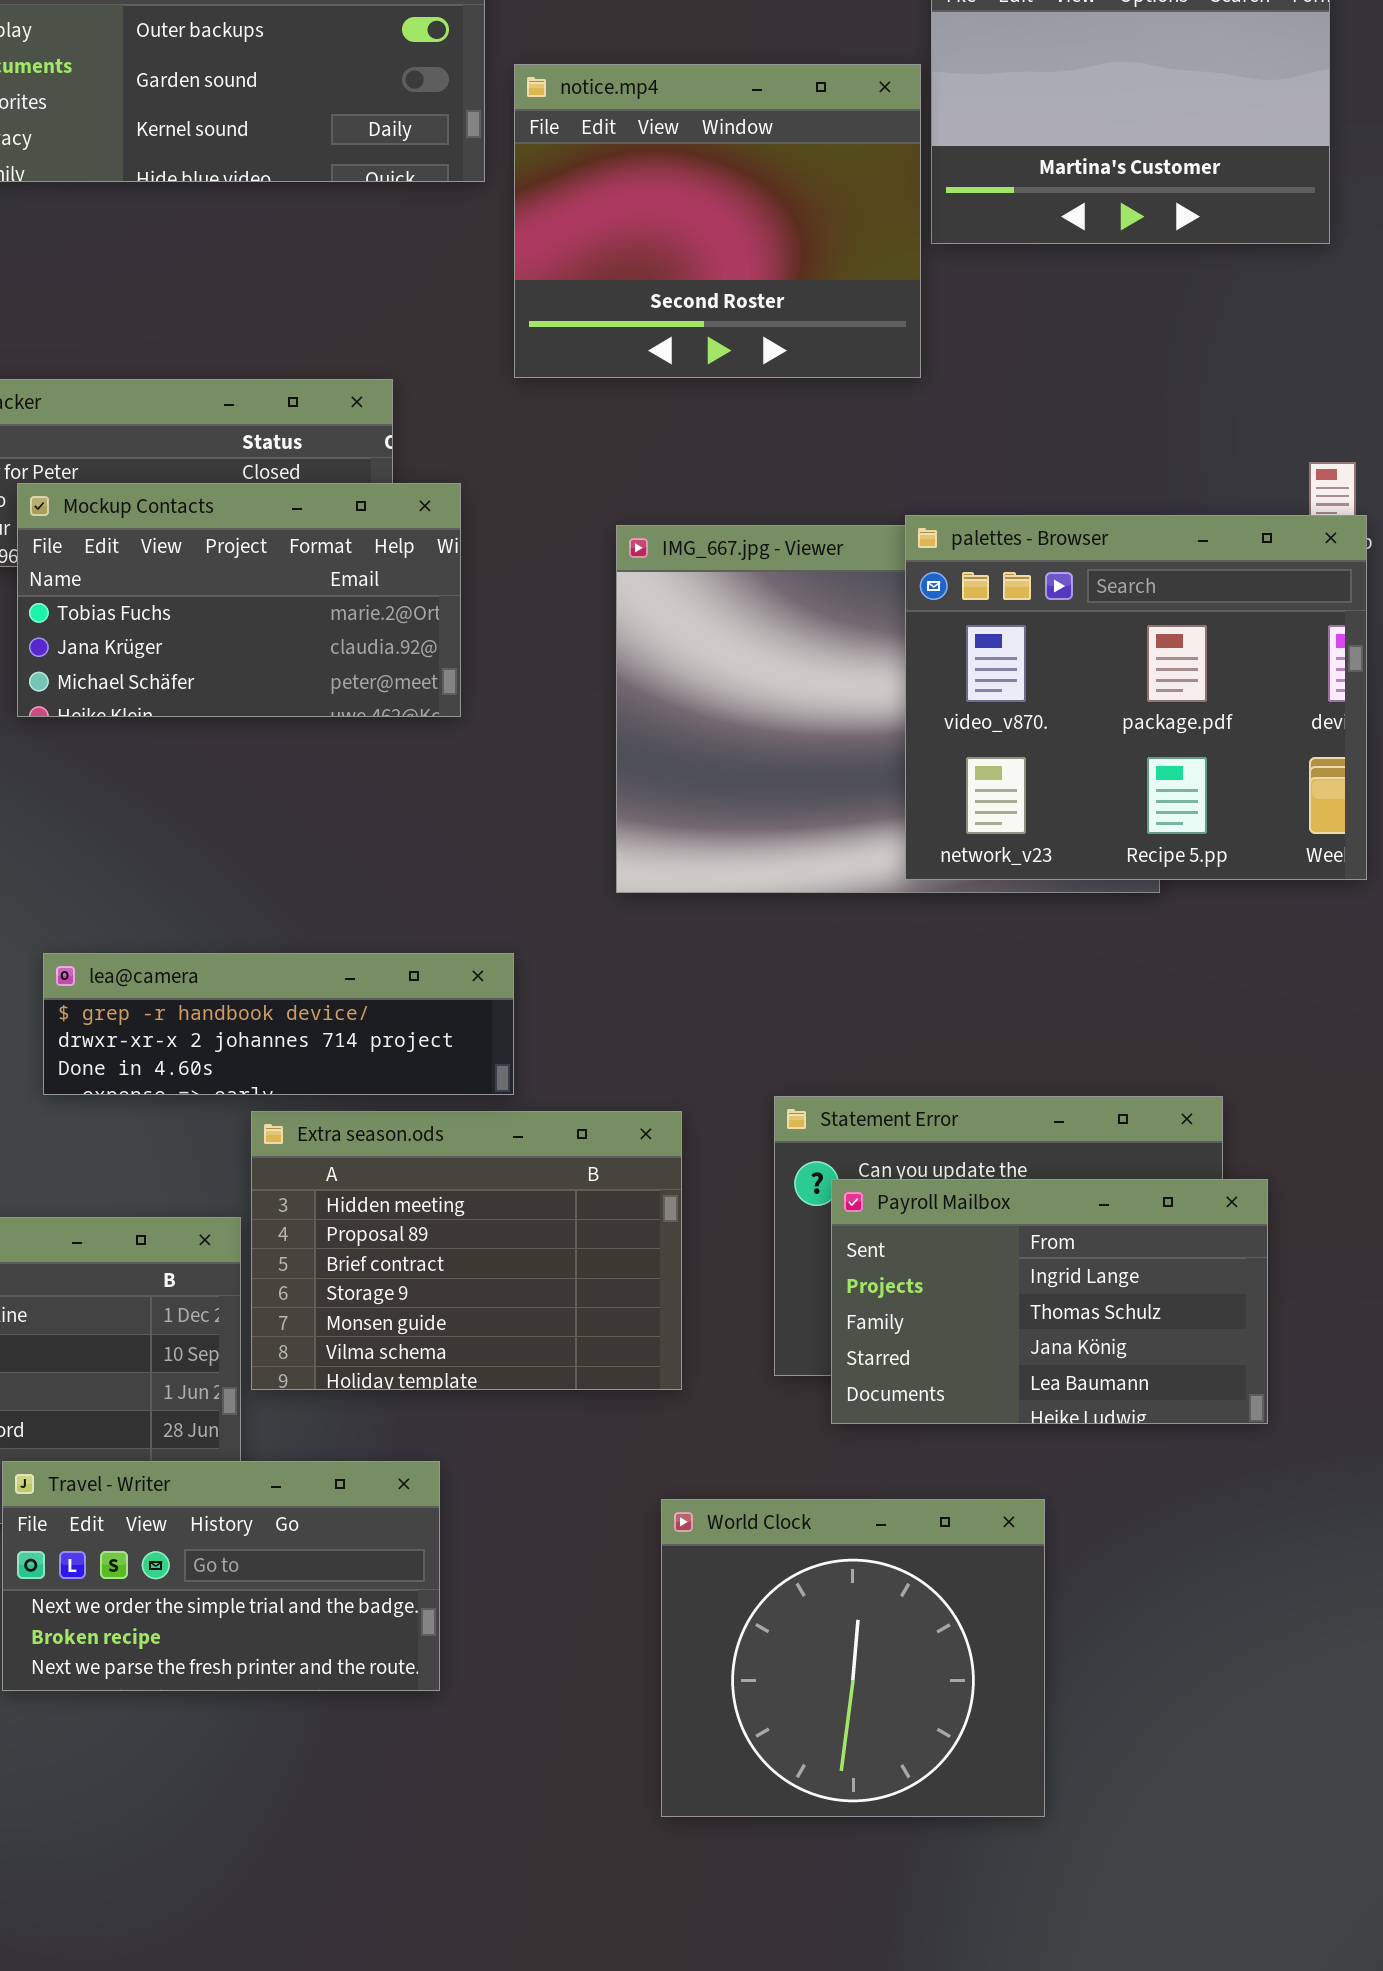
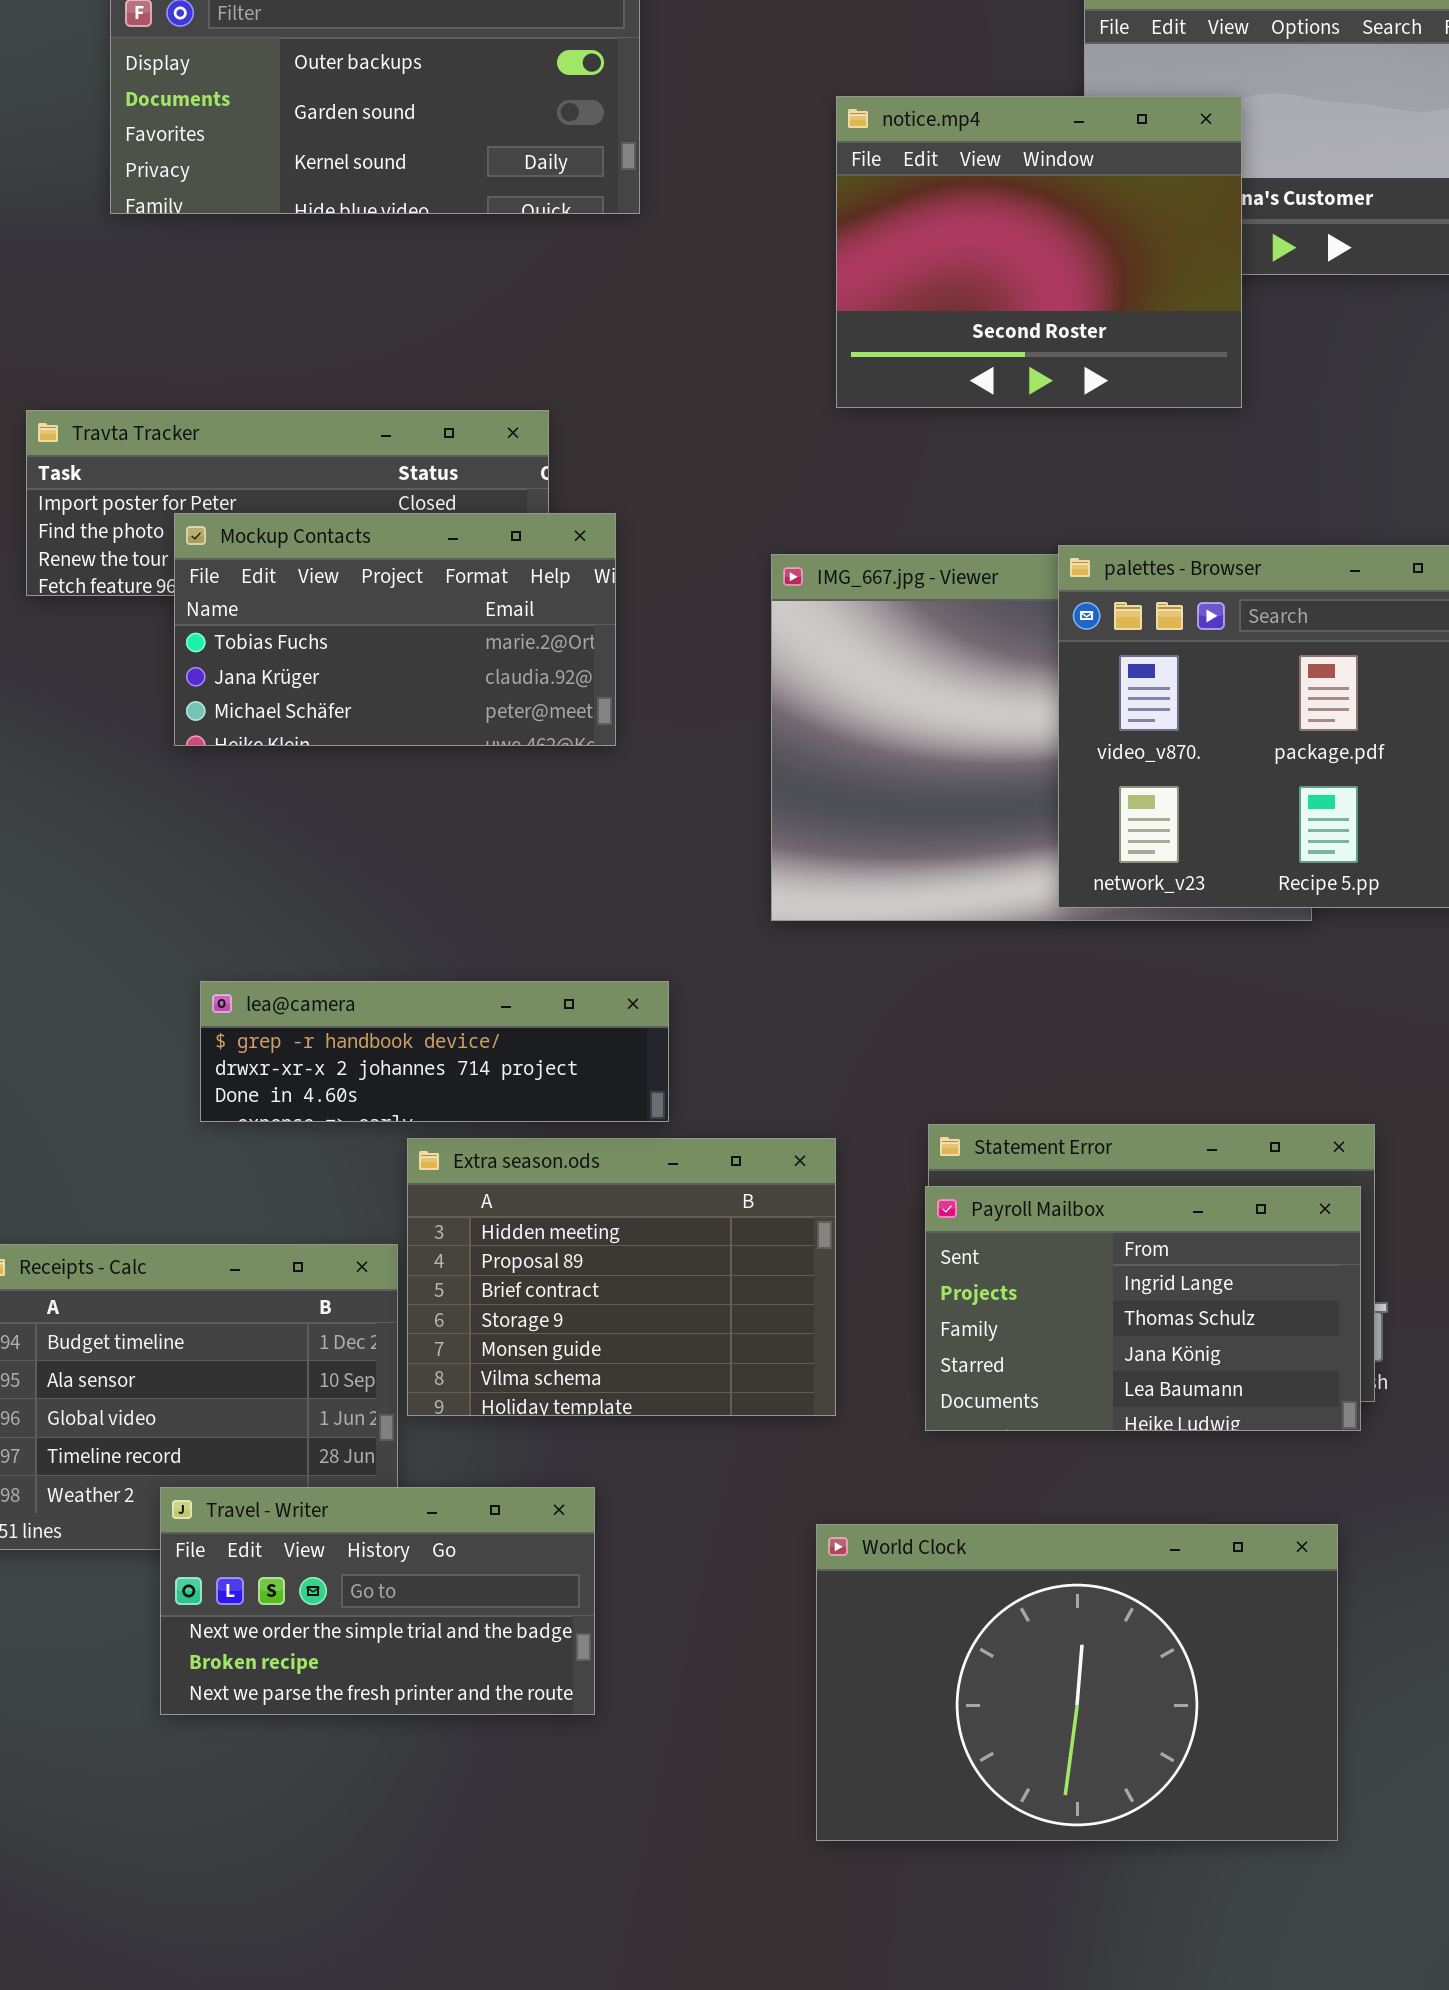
notice.mp4: [514,64,921,378] -> [836,96,1242,408], moved
Payroll Mailbox: [831,1179,1268,1424] -> [925,1186,1361,1431], moved
World Clock: [661,1499,1045,1817] -> [816,1524,1338,1841], resized

